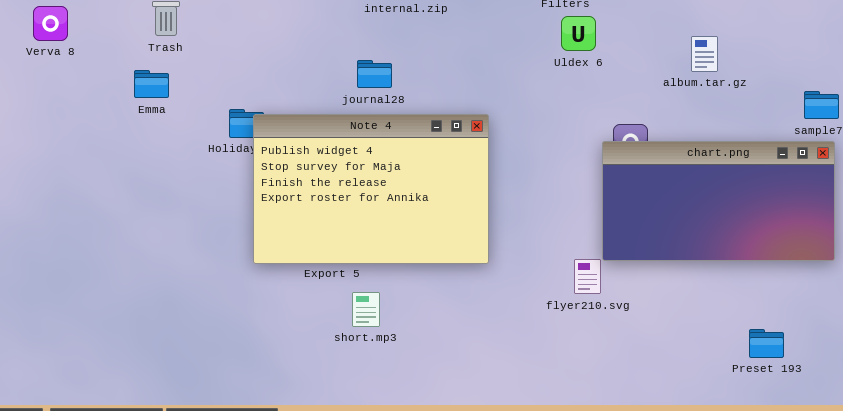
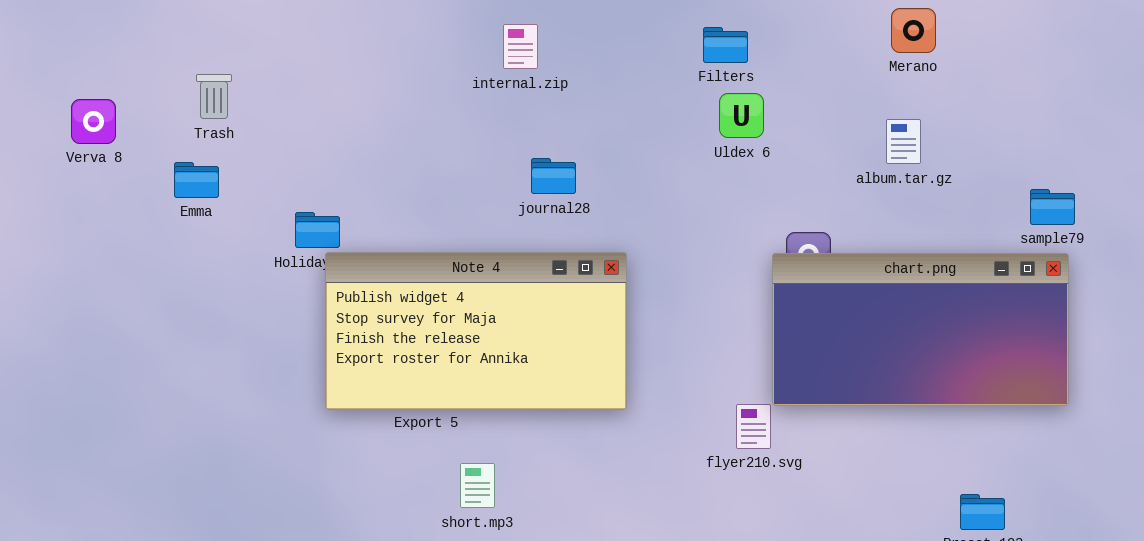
Verva 8: [33,6,68,41] -> [71,99,116,144], moved
journal28: [357,60,392,88] -> [531,158,576,194], moved
Note 4: [253,114,489,264] -> [325,252,627,410], resized
short.mp3: [352,292,380,327] -> [460,463,495,508], moved

